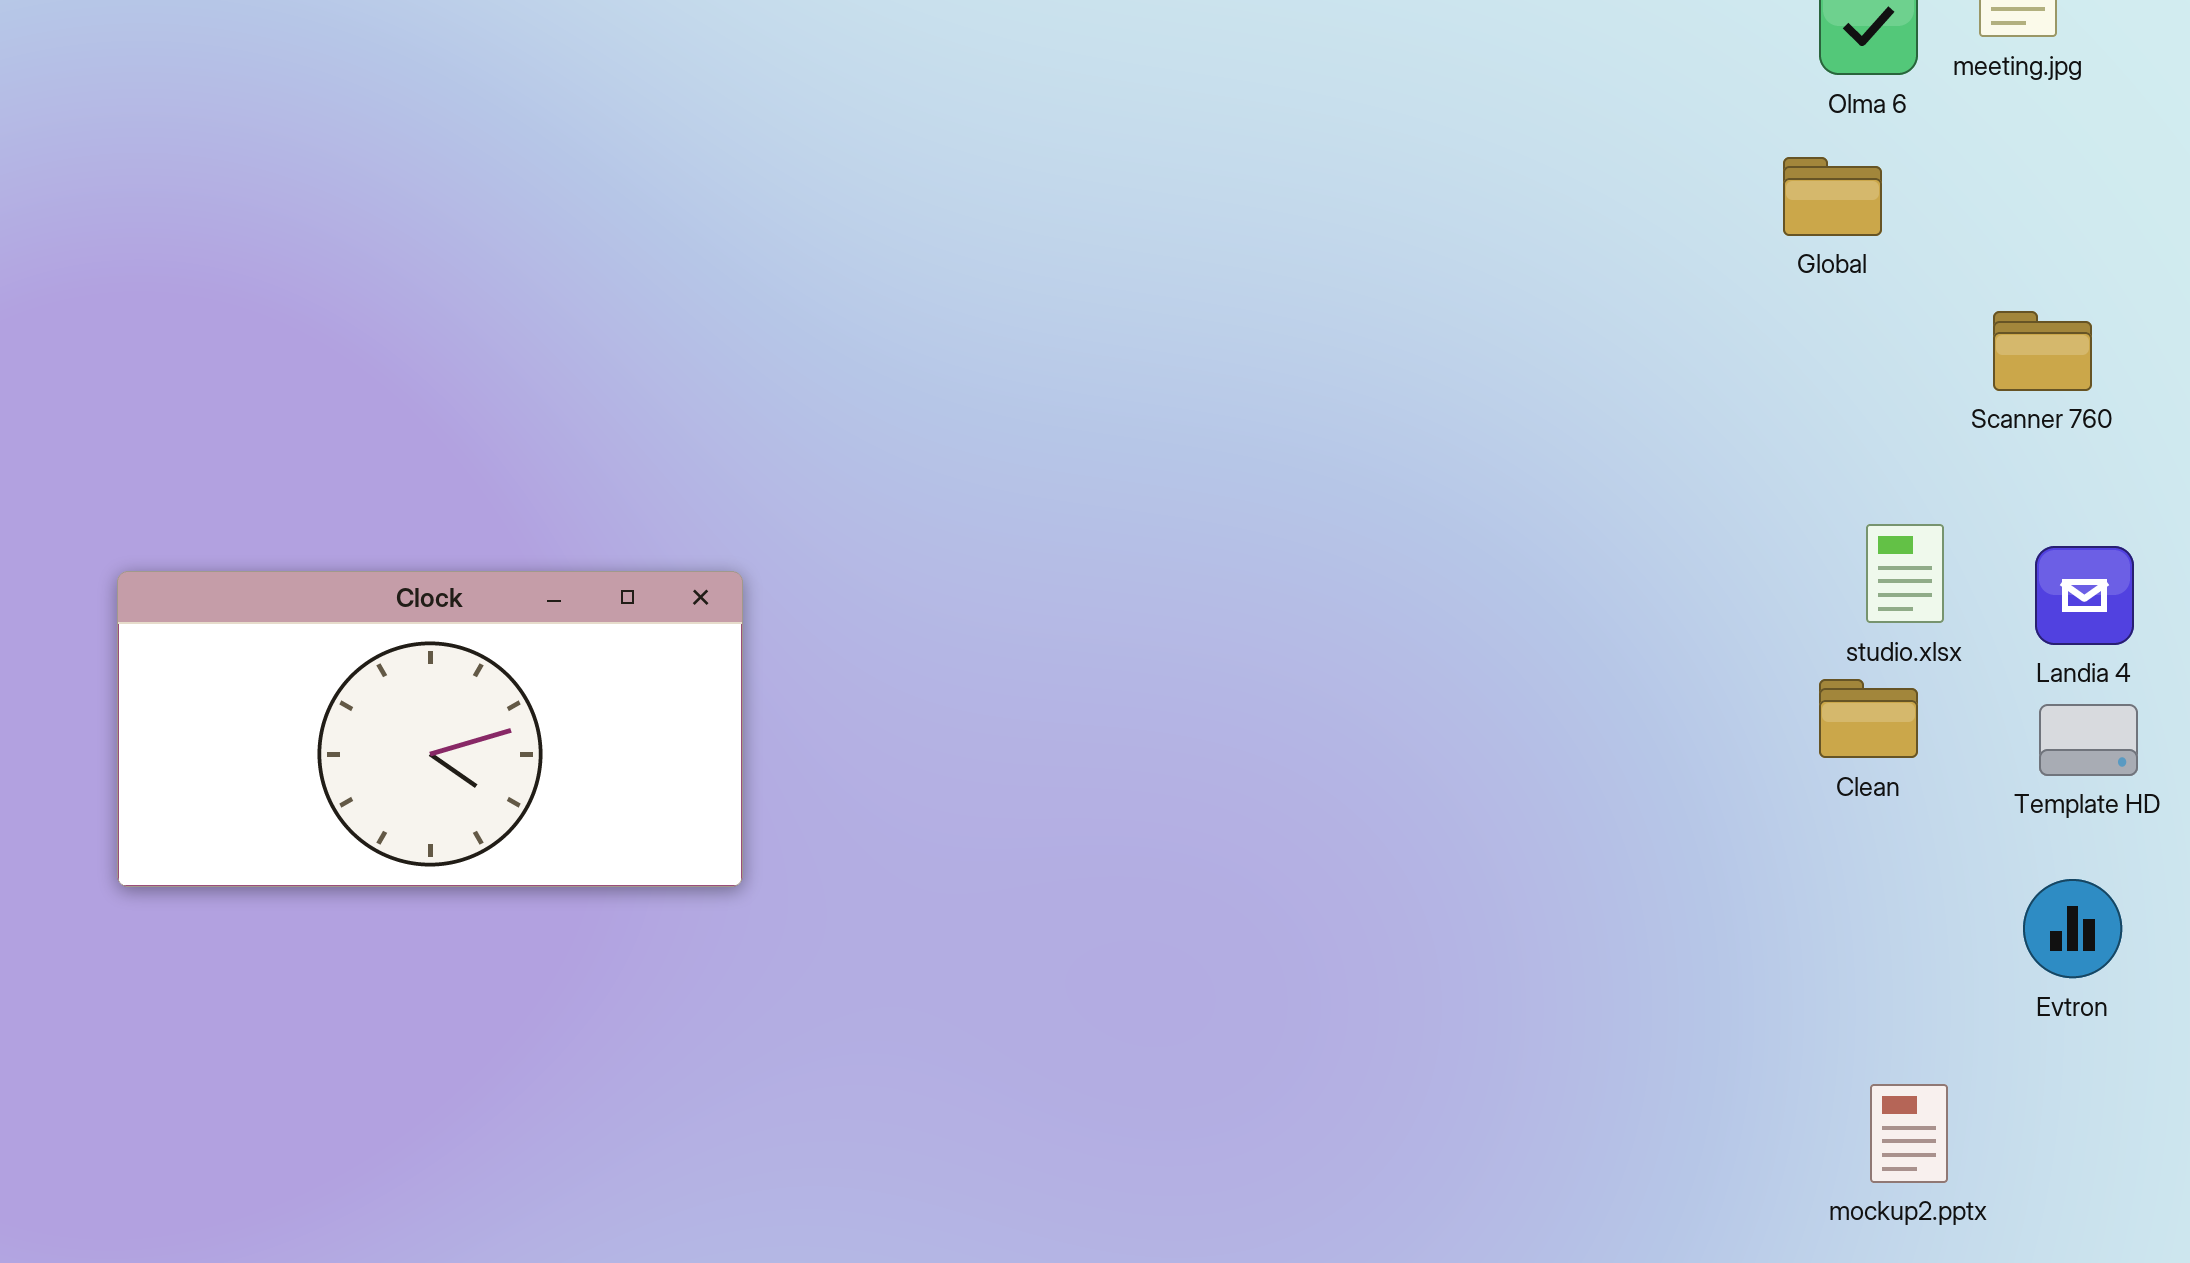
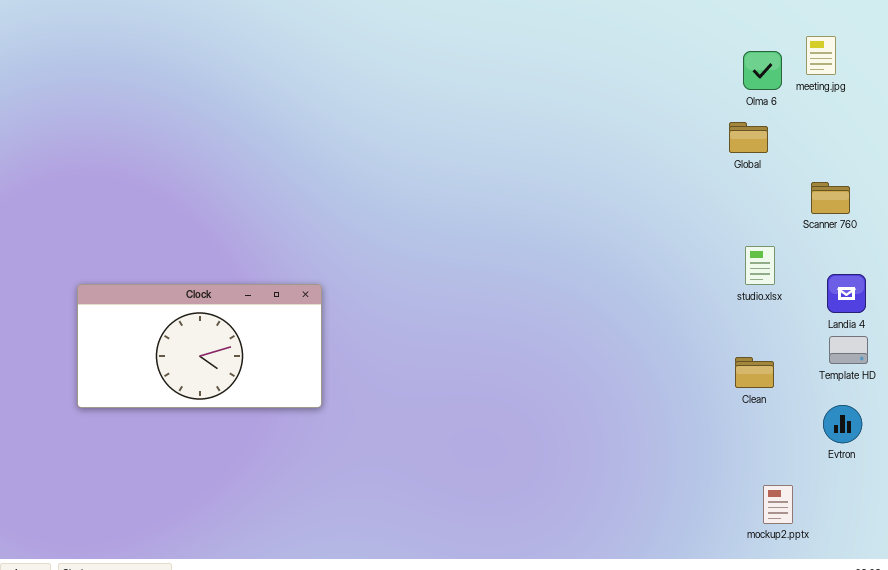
studio.xlsx: [1866,524,1944,623] -> [745,246,775,285], moved
Clean: [1819,679,1918,758] -> [735,357,774,388], moved

